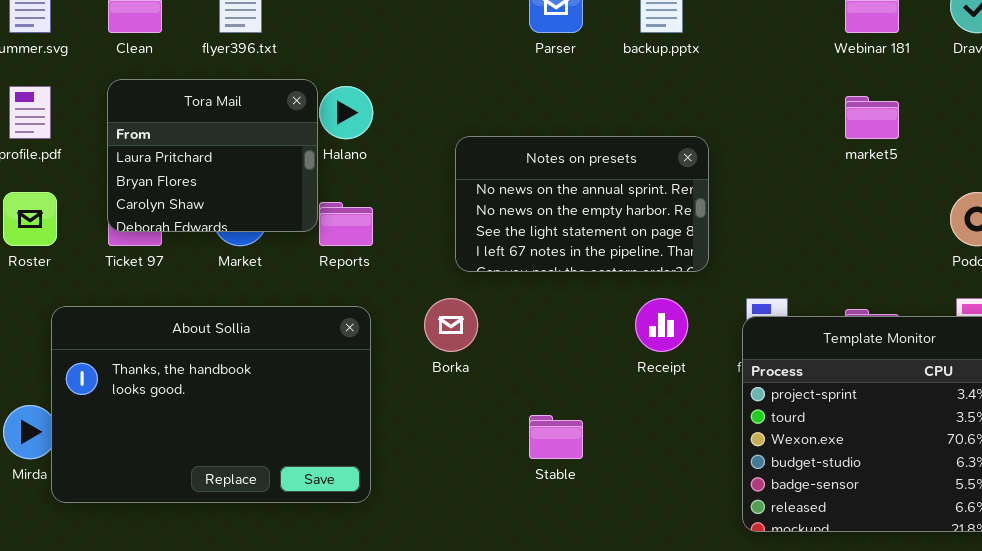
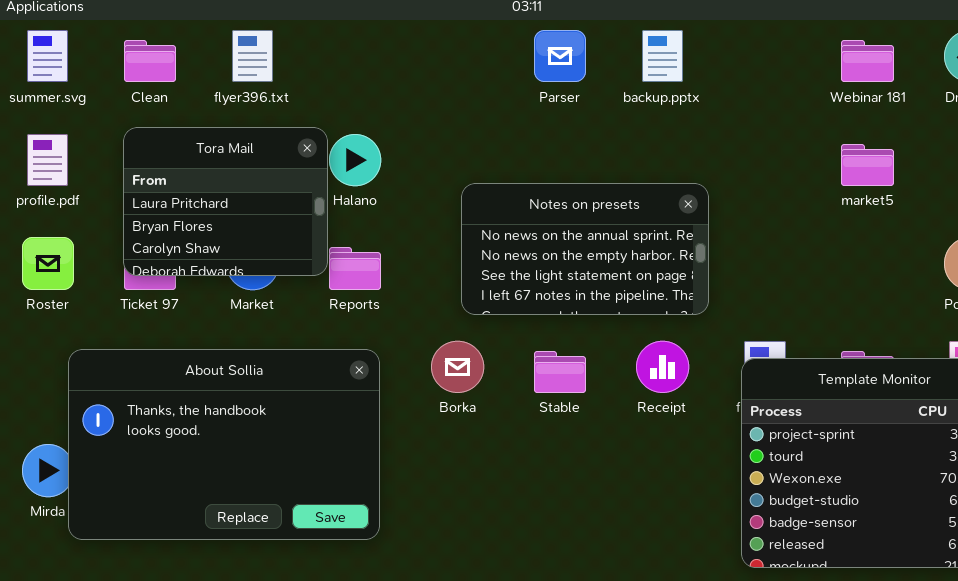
Stable: [529,415,583,459] -> [534,351,586,393], moved

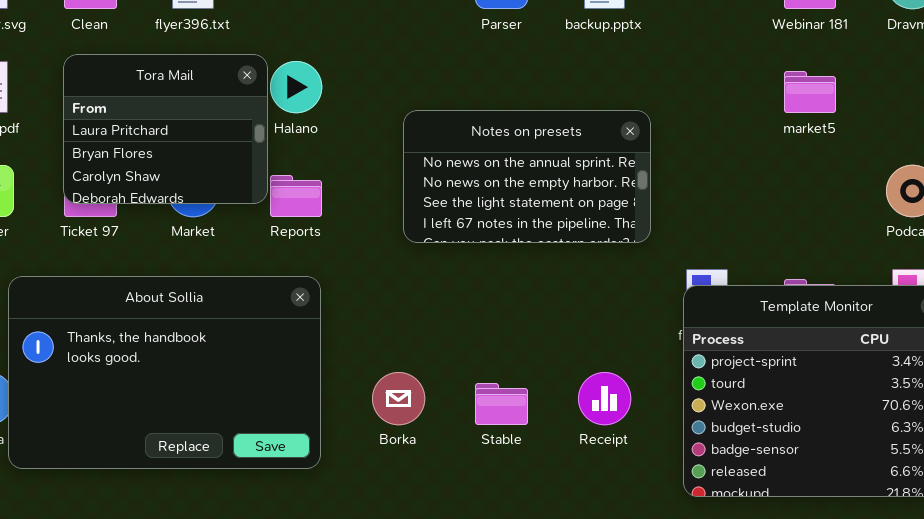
Borka: [431,341,484,393] -> [372,372,425,425], moved
Receipt: [636,341,689,393] -> [578,372,631,425], moved
Stable: [534,351,586,393] -> [475,383,528,425], moved

